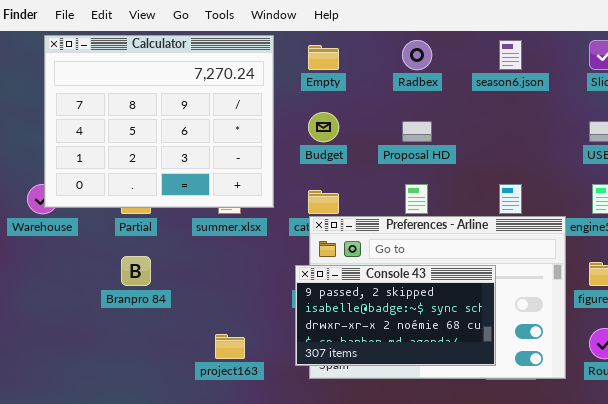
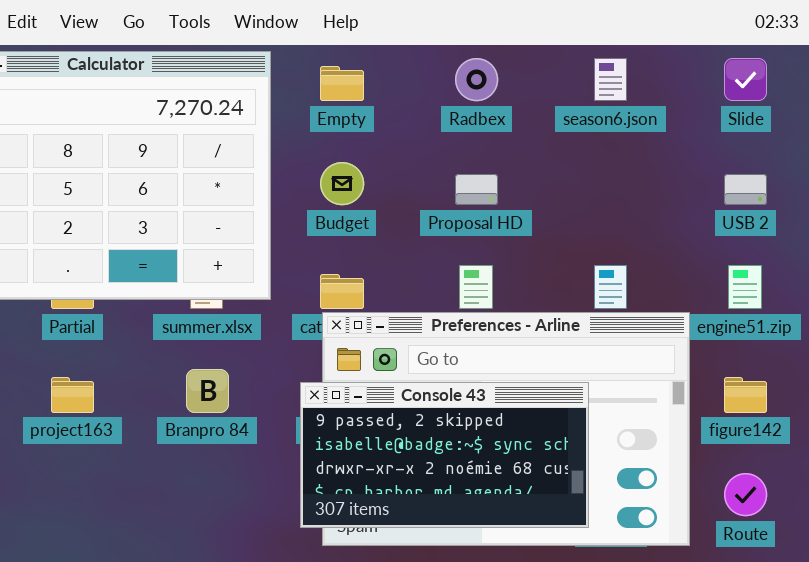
Branpro 84: [121,256,151,286] -> [186,369,229,413], moved
project163: [215,334,245,359] -> [51,377,94,413], moved

